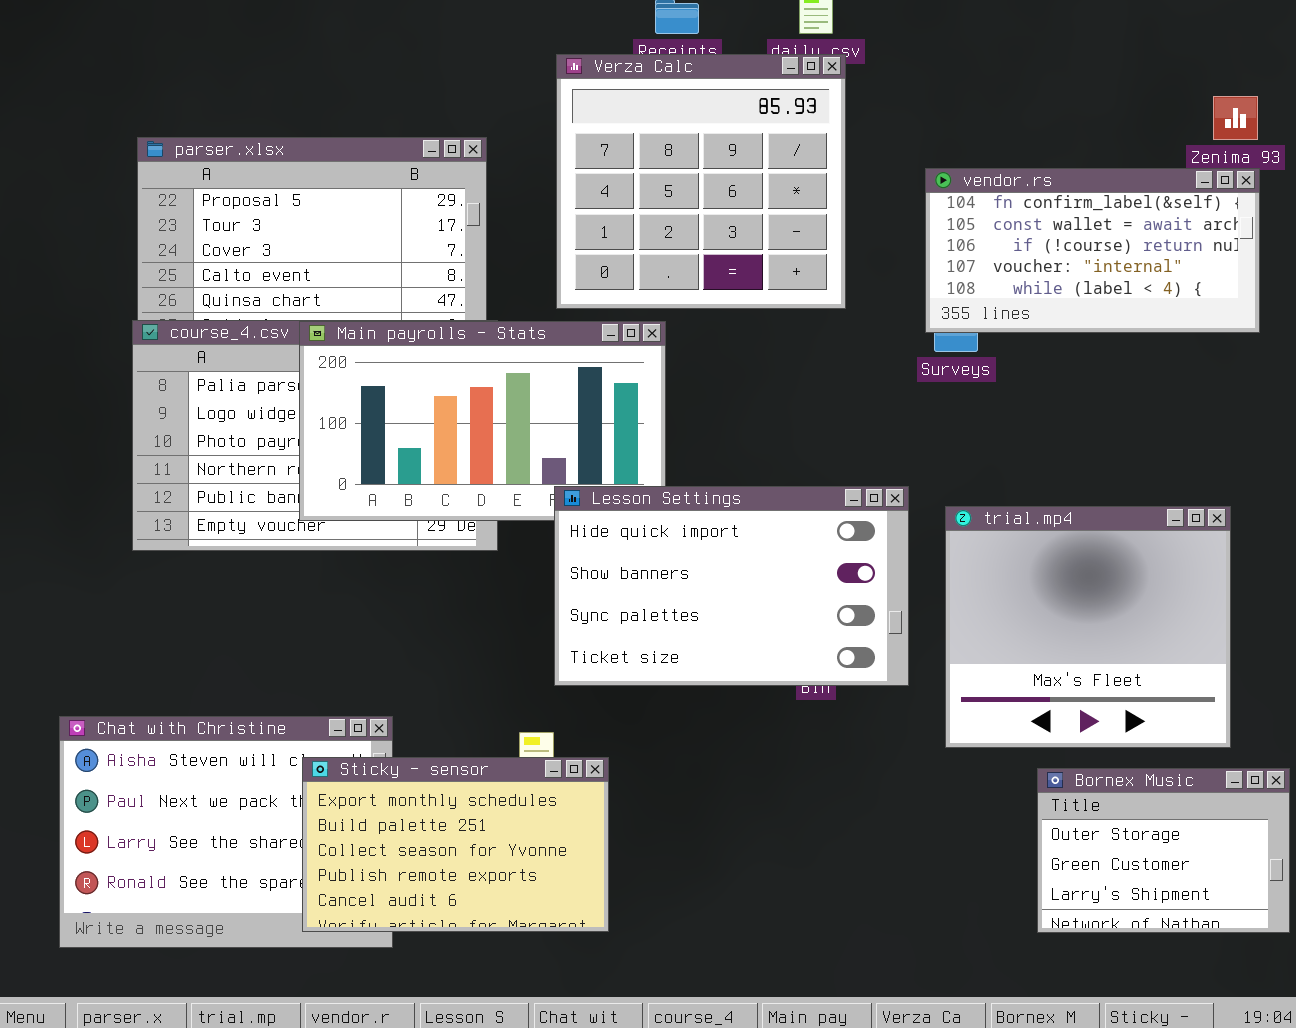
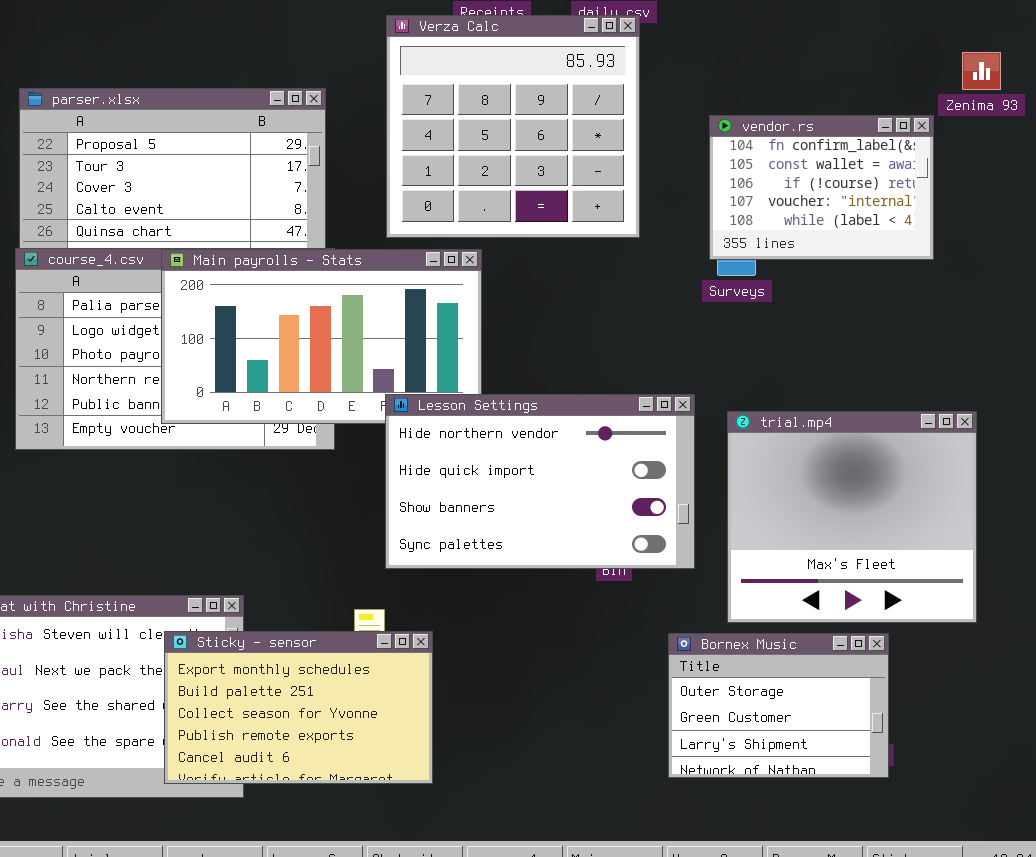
vendor.rs: [925,168,1260,333] -> [709,115,934,260], resized
Lesson Settings: [554,486,909,686] -> [385,394,695,569], scrolled up 1 row
Bornex Music: [1037,768,1290,933] -> [668,633,889,778], moved

